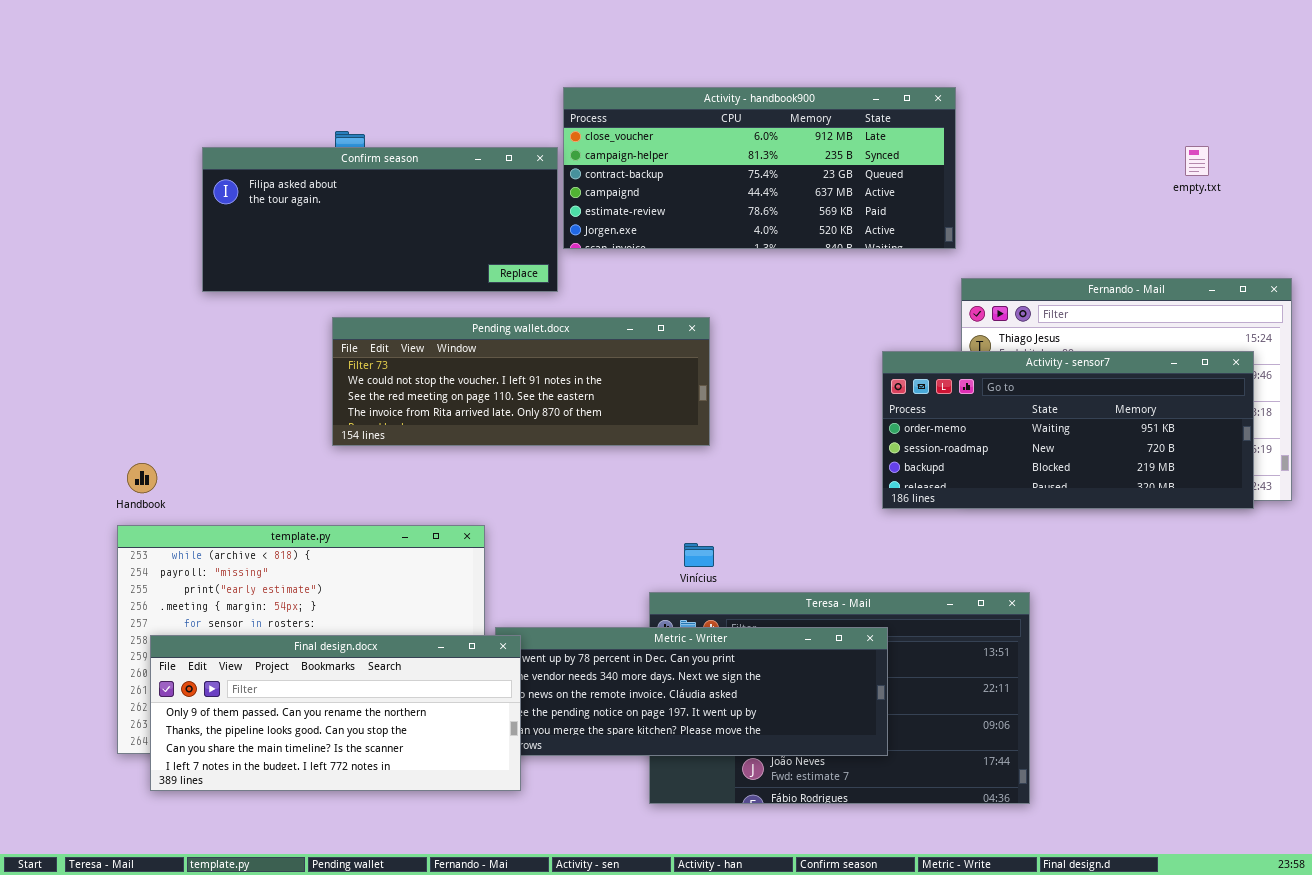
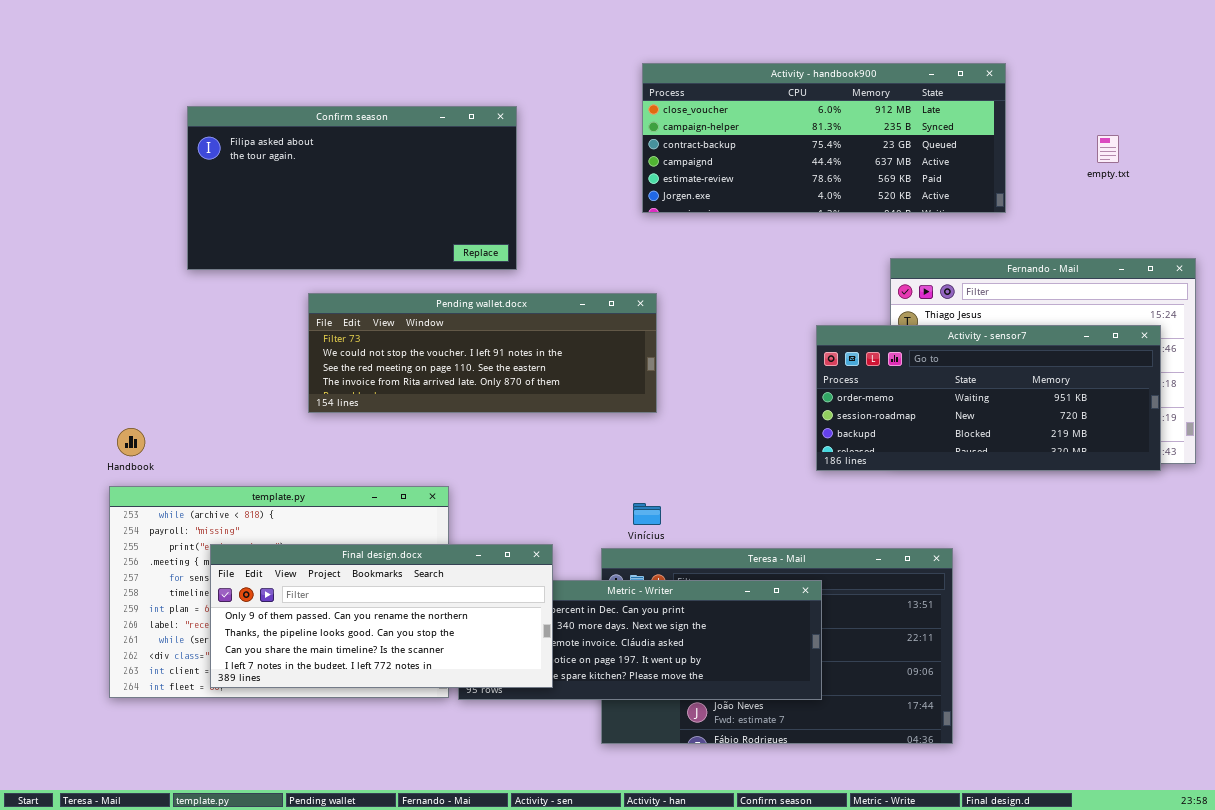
Activity - handbook900: [563,87,956,249] -> [642,63,1006,213], moved
Confirm season: [202,147,558,292] -> [187,106,517,270], resized
Final design.docx: [150,635,521,791] -> [210,544,553,688], moved

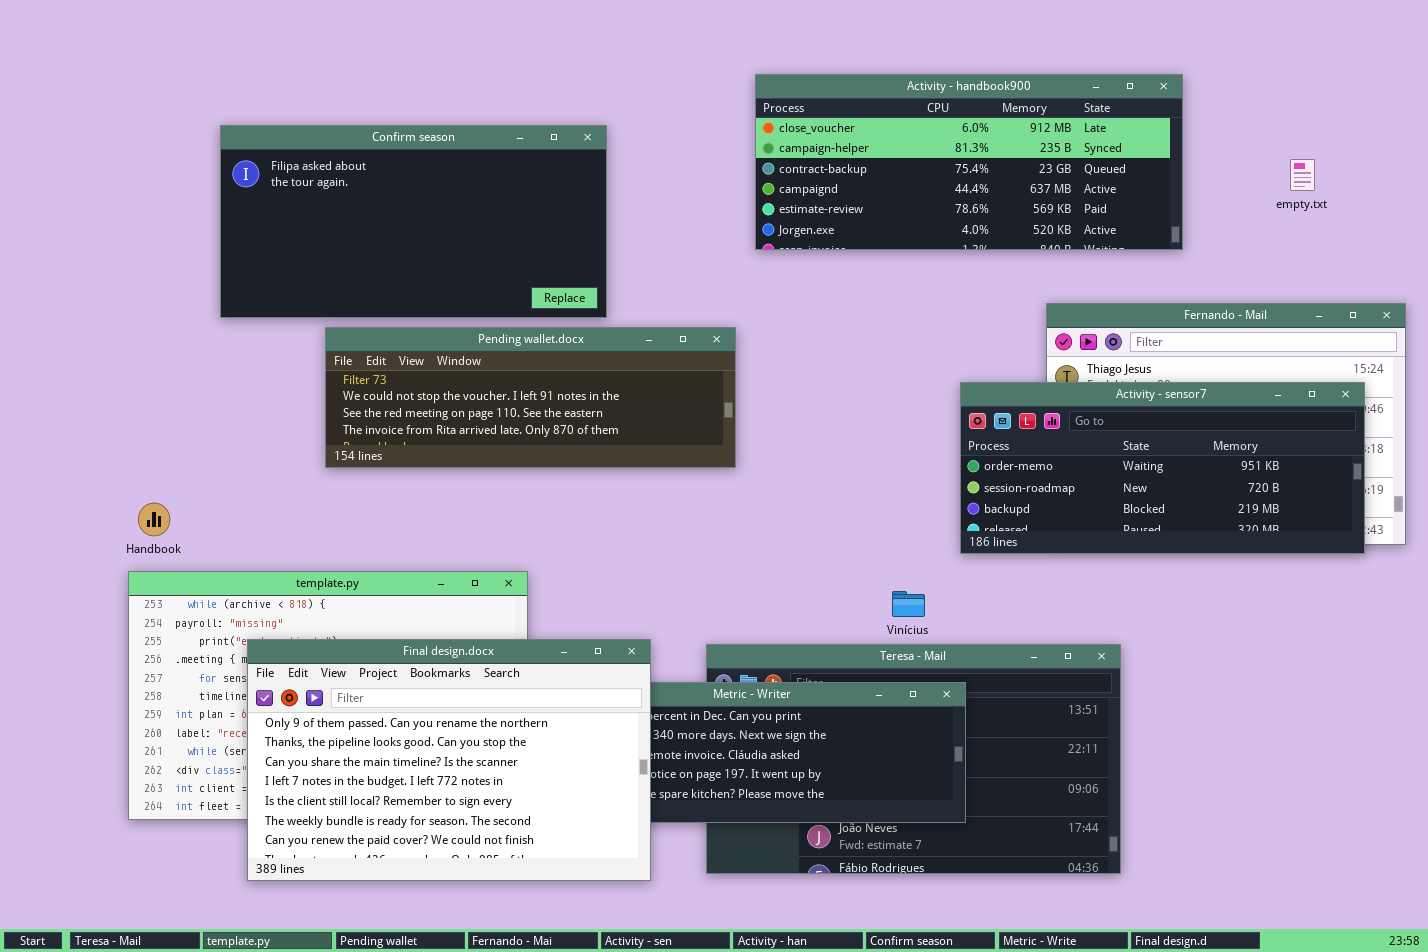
Pending wallet.docx: [308,293,657,413] -> [325,327,736,468], moved
Vinícius: [633,503,661,525] -> [892,591,925,617], moved
Final design.docx: [210,544,553,688] -> [247,639,651,881], resized

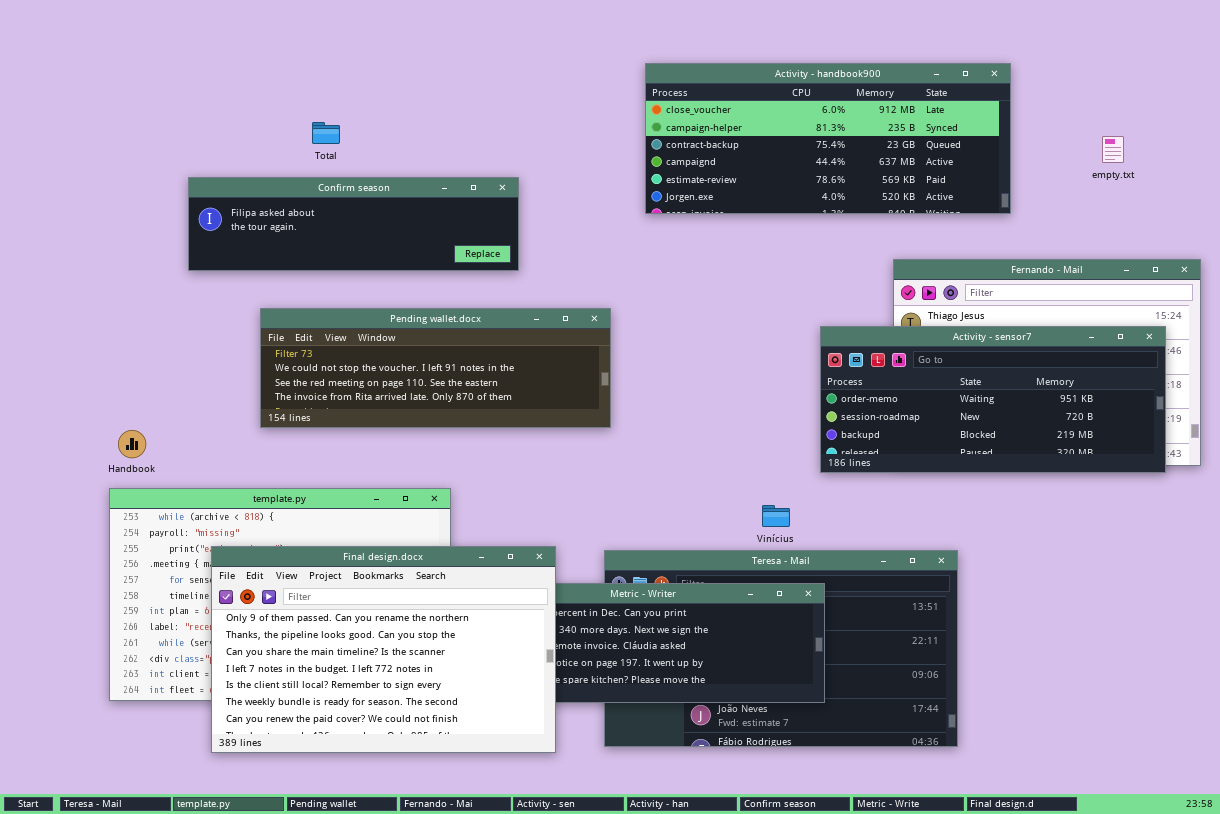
Confirm season: [220,125,607,318] -> [188,177,519,271], resized
Pending wallet.docx: [325,327,736,468] -> [260,308,611,428], moved

